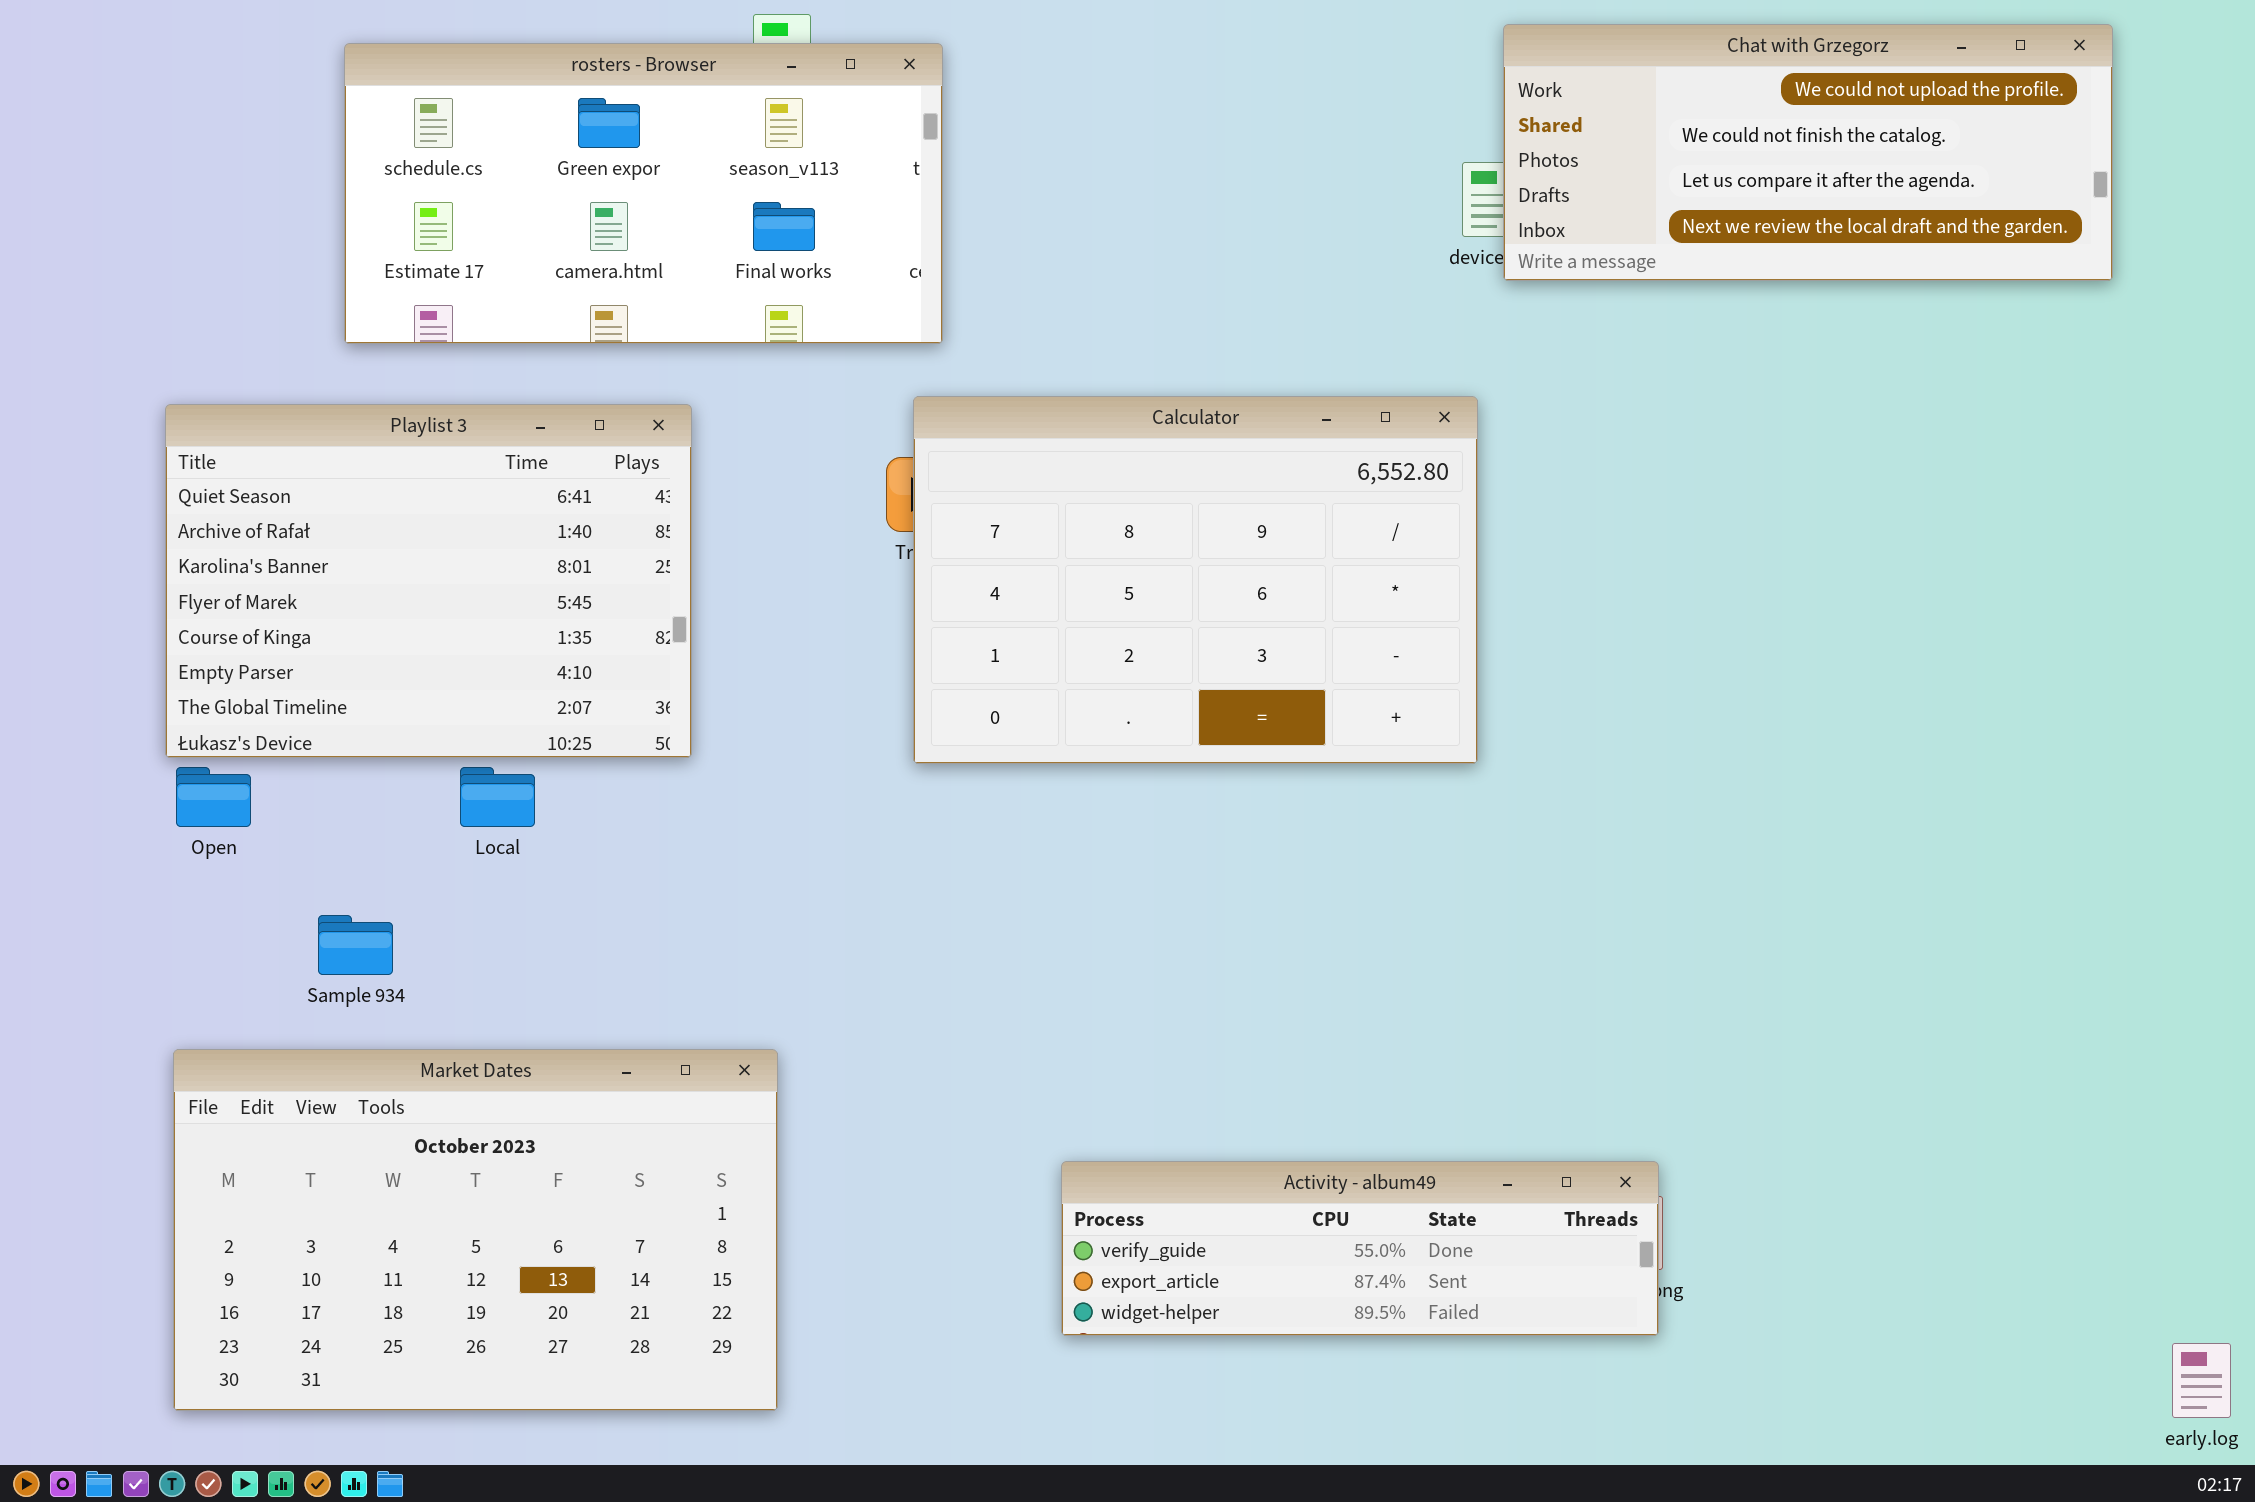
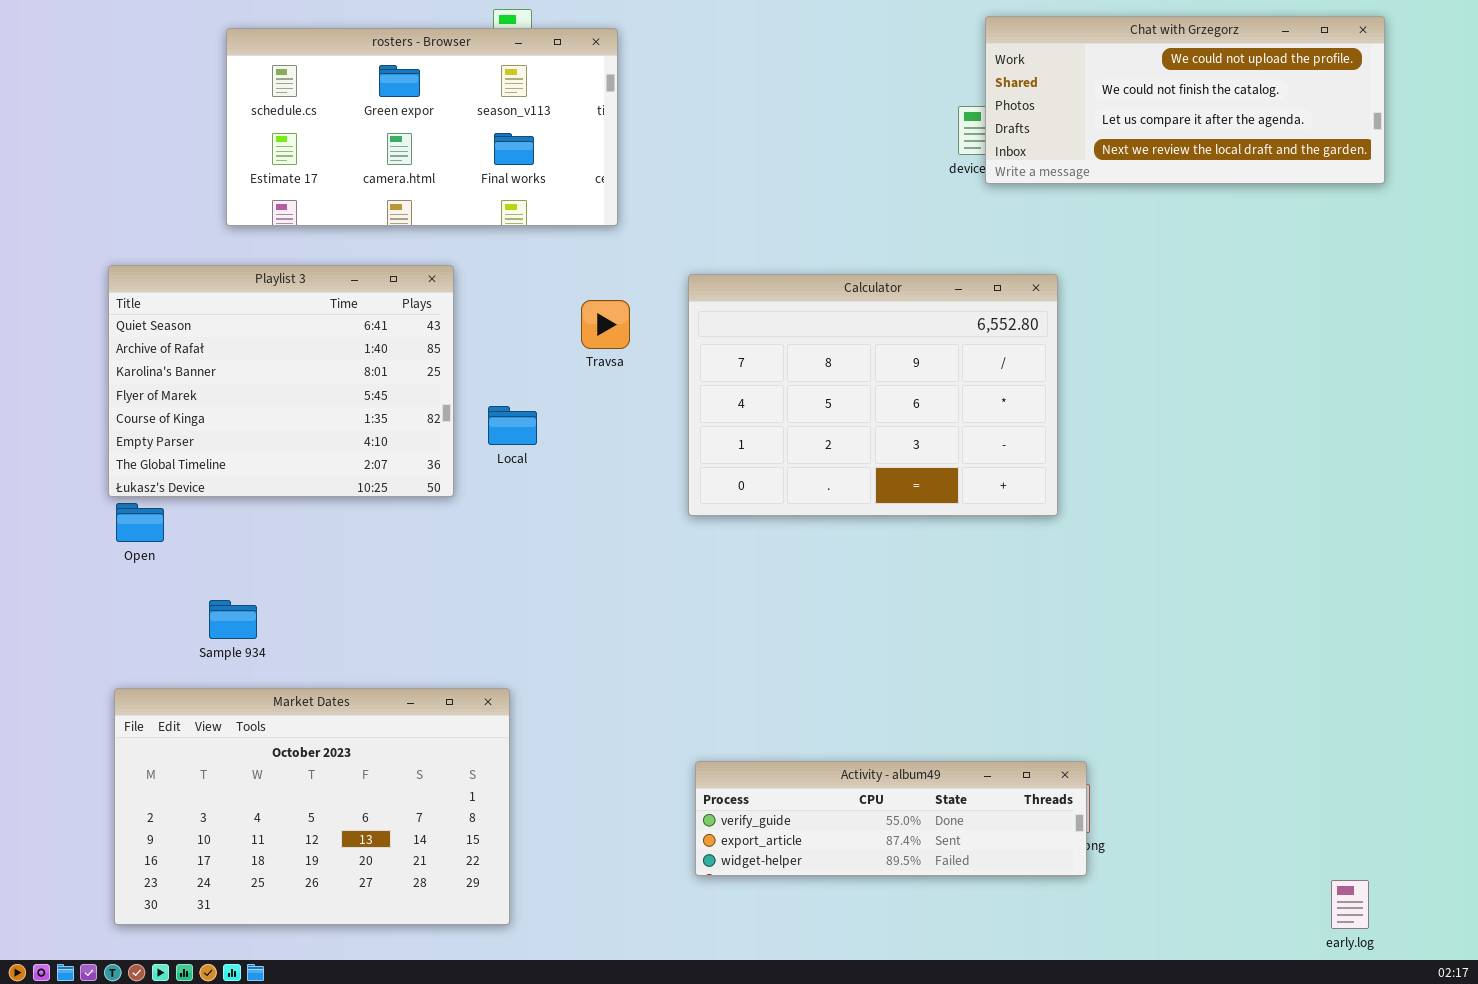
Calculator: [913,396,1478,764] -> [688,274,1058,516], moved
Local: [460,767,535,827] -> [488,406,537,445], moved
early.log: [2172,1343,2231,1418] -> [1331,880,1369,929], moved

